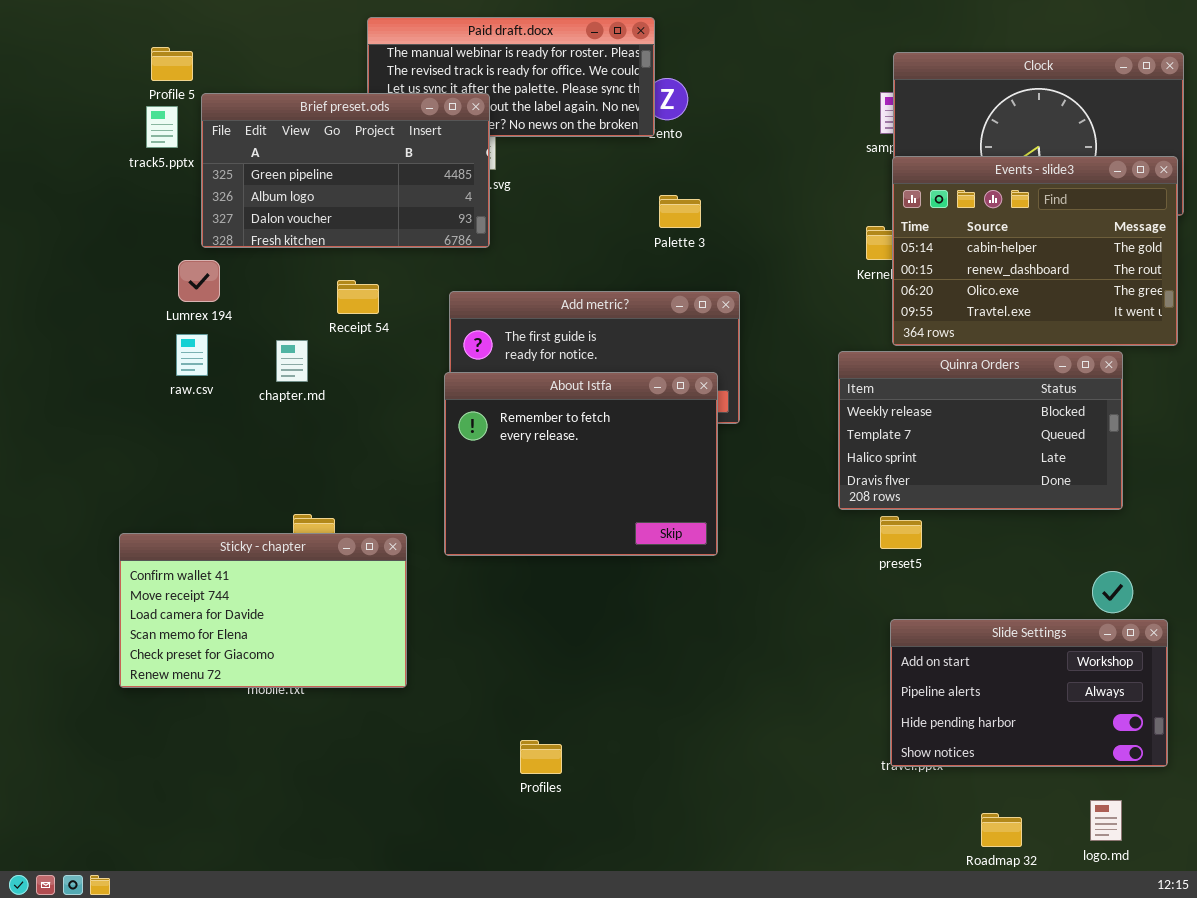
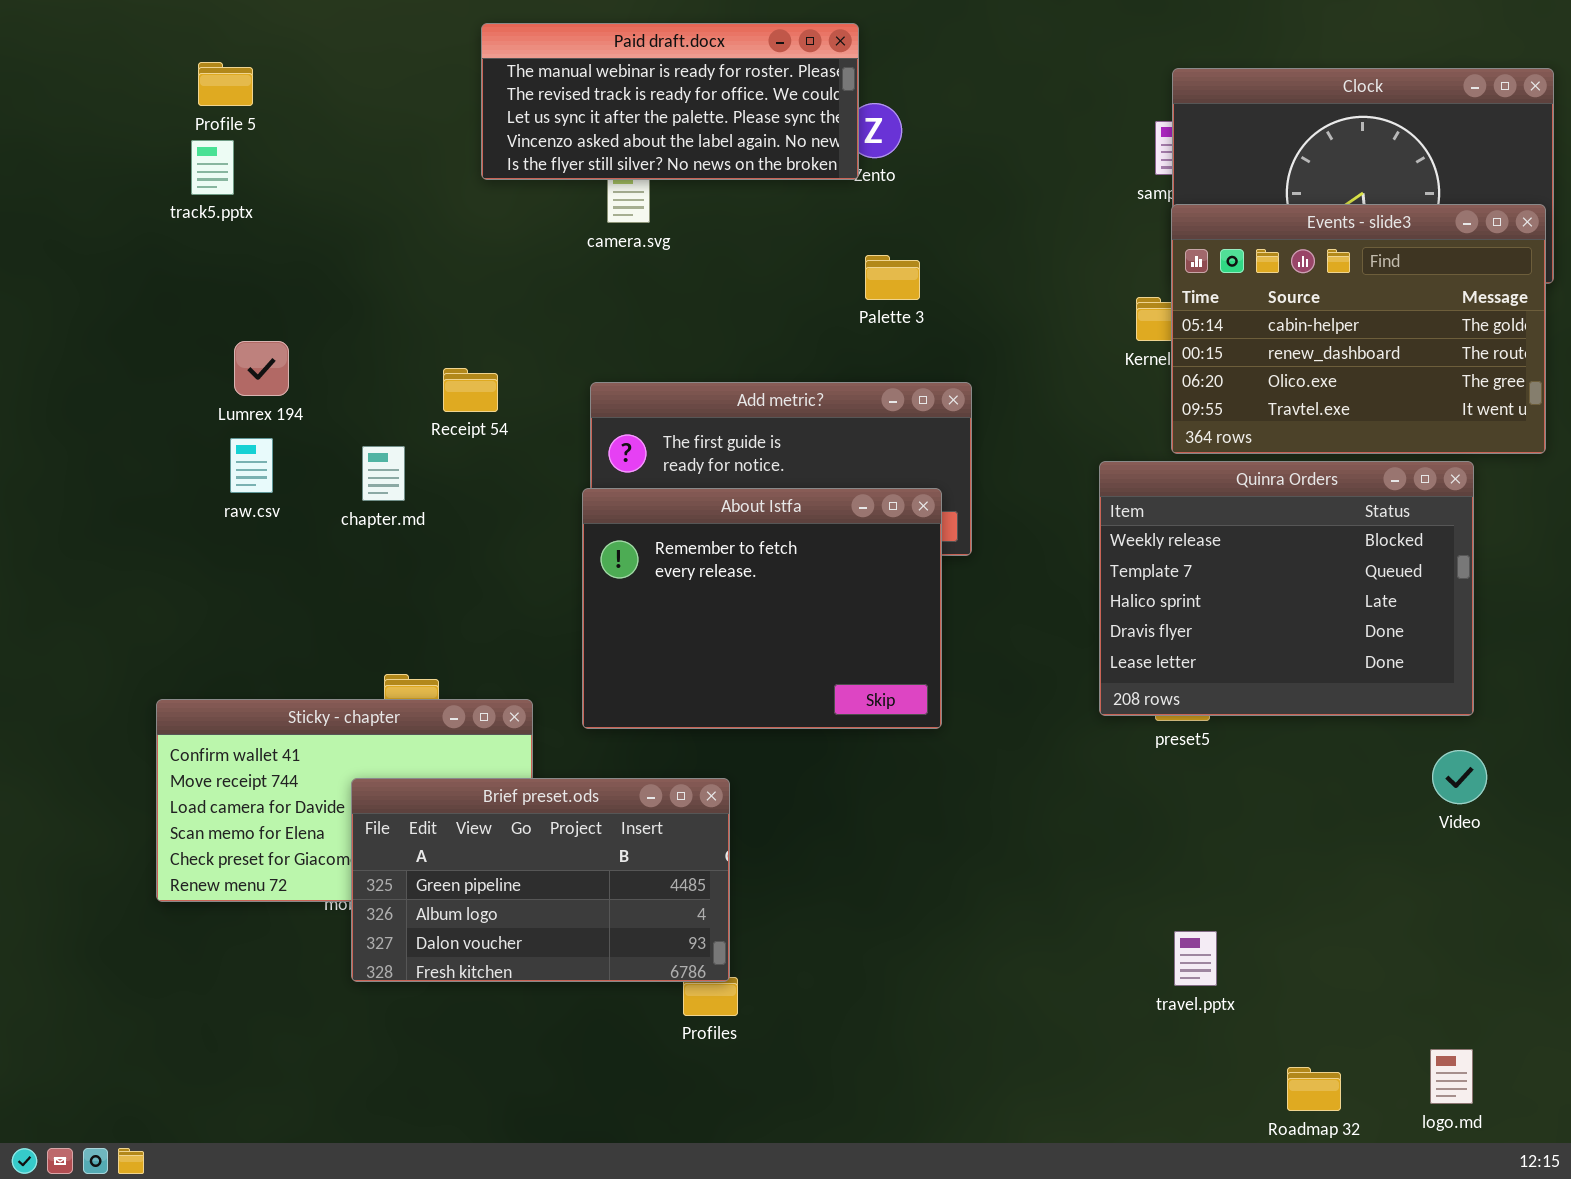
Brief preset.ods: [201,93,490,248] -> [351,778,730,982], moved
Quinra Orders: [838,351,1123,510] -> [1099,461,1474,716], resized
Slide Settings: [890,619,1168,767] -> none, closed

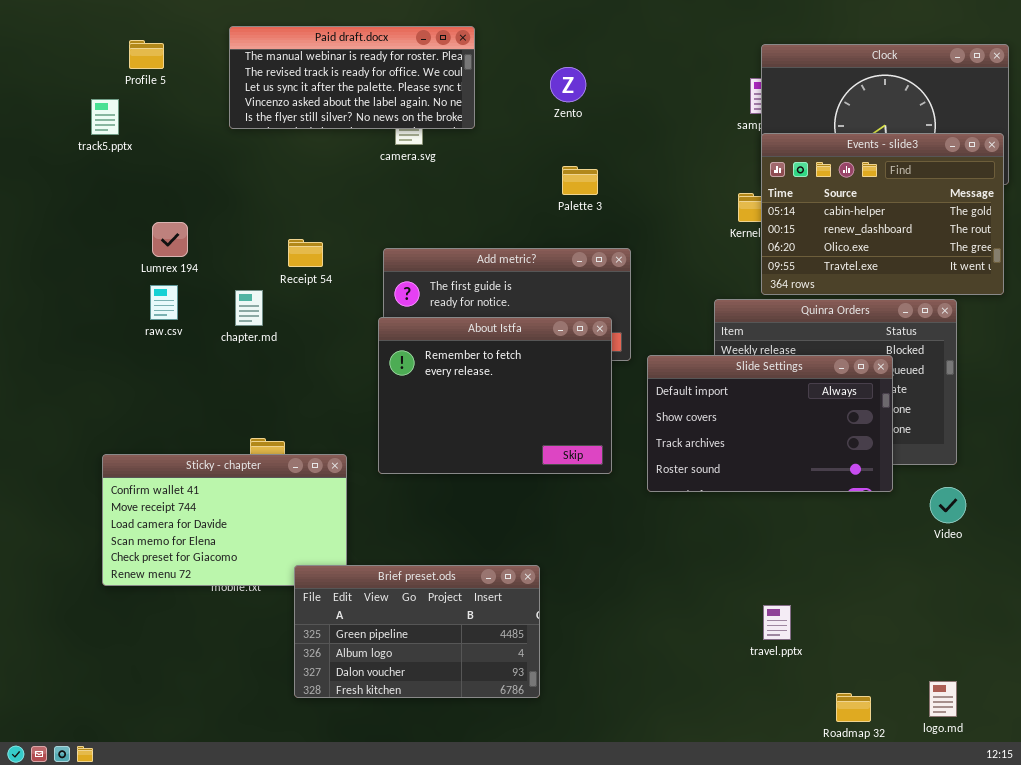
Paid draft.docx: [481,23,859,180] -> [229,26,475,129], moved
track5.pptx: [191,140,234,195] -> [91,99,119,135], moved
Slide Settings: none -> [647,355,893,492], opened
Brief preset.ods: [351,778,730,982] -> [294,565,540,698], moved

